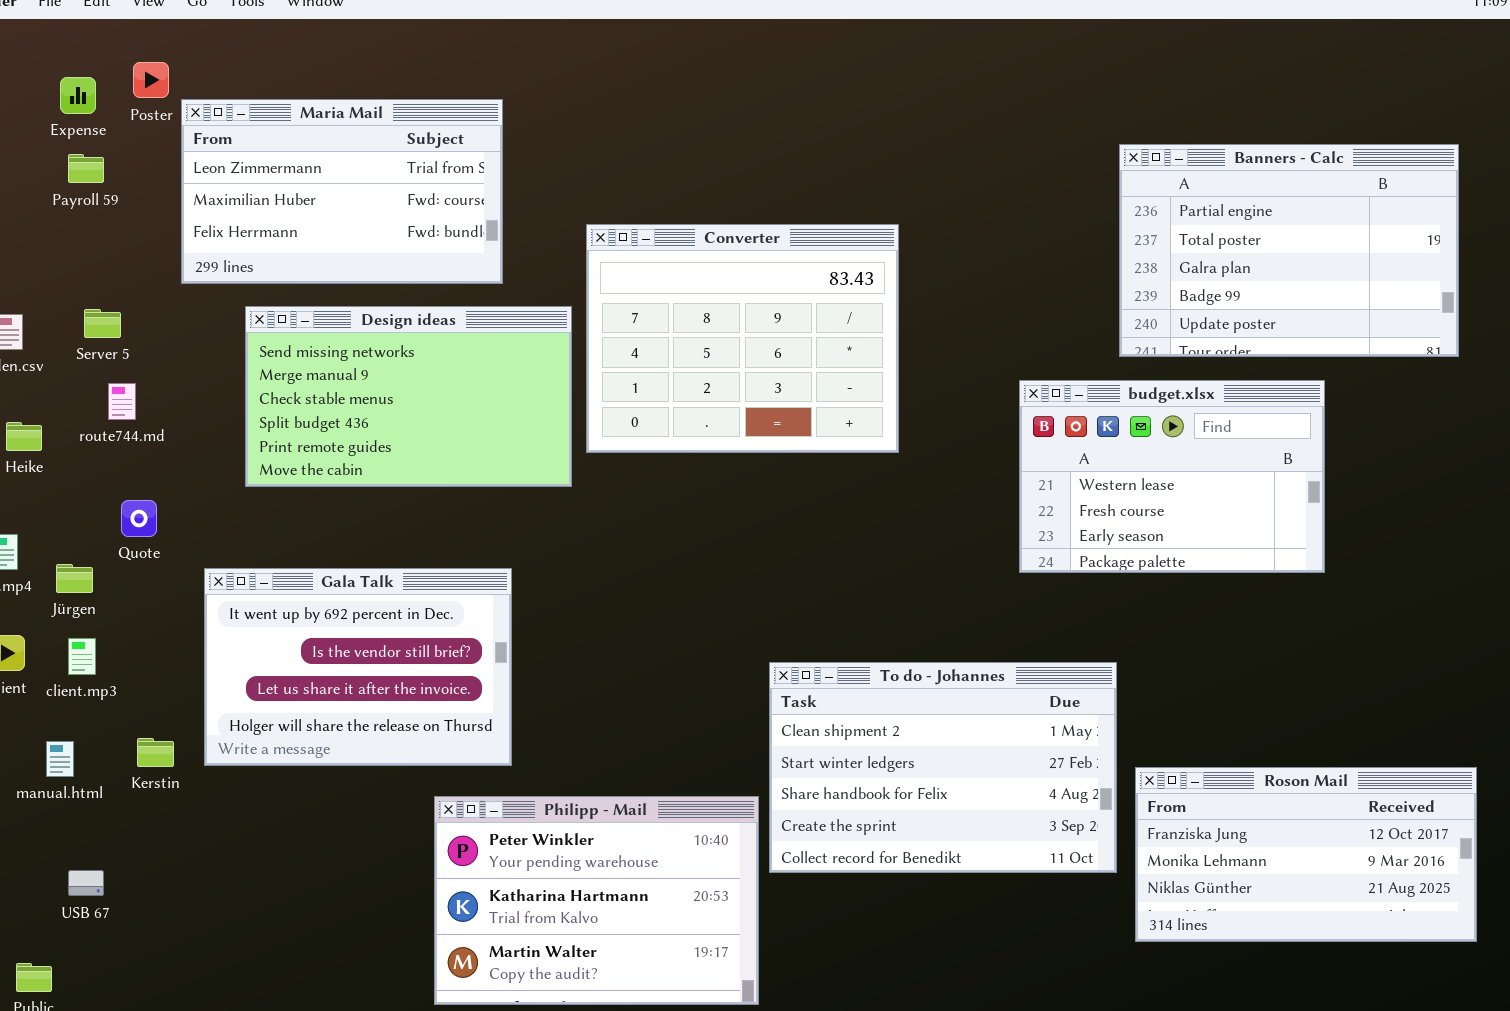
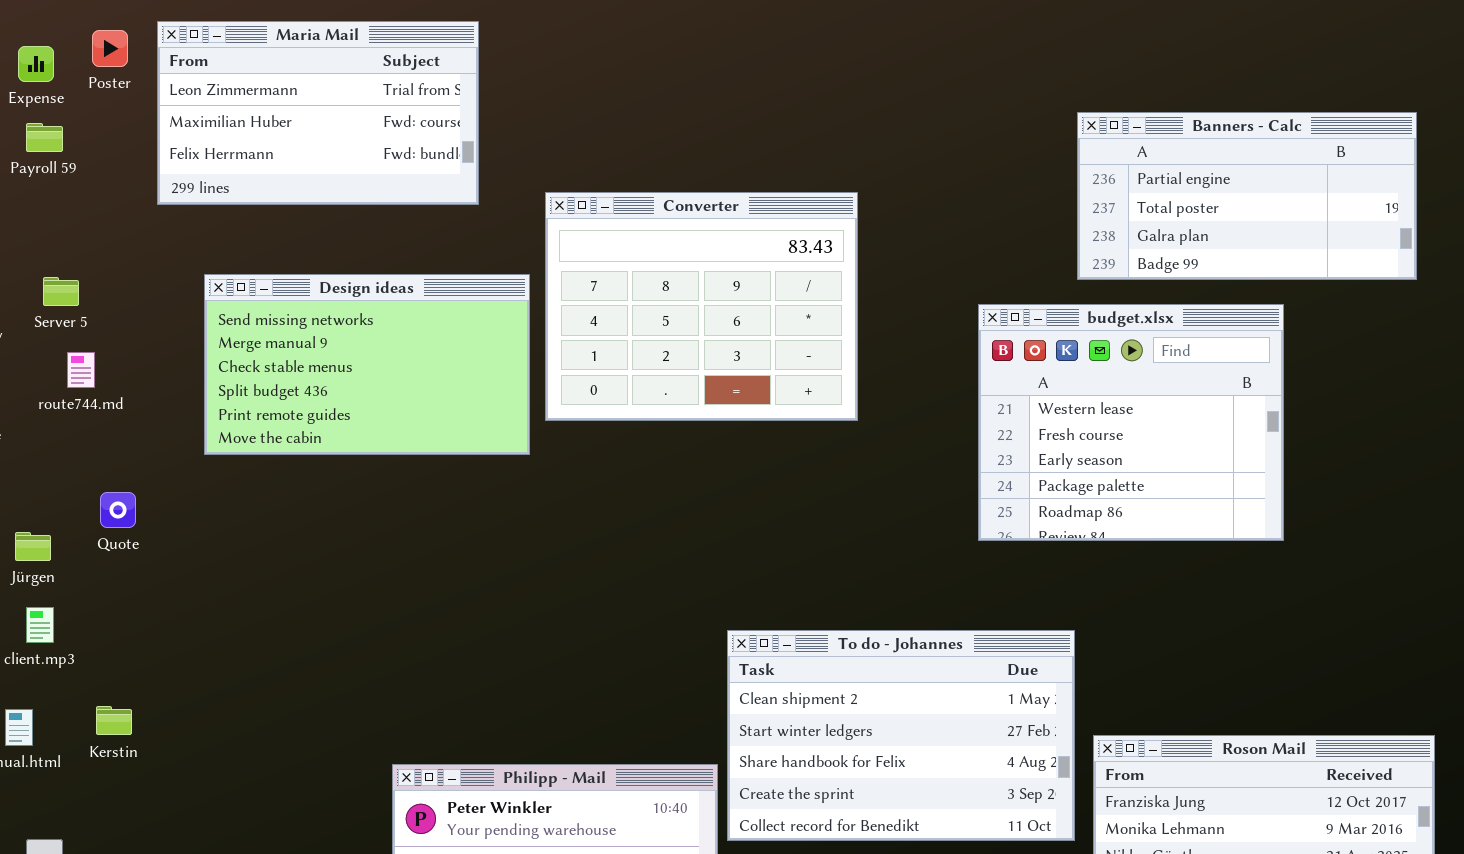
Maria Mail: [181,99,503,284] -> [157,21,479,205], moved
Banners - Calc: [1119,144,1459,357] -> [1077,112,1417,280], resized
budget.xlsx: [1019,380,1325,573] -> [978,304,1284,541], resized
Quote: [121,500,157,537] -> [100,492,136,528], moved
Gala Talk: [204,568,512,766] -> none, closed

